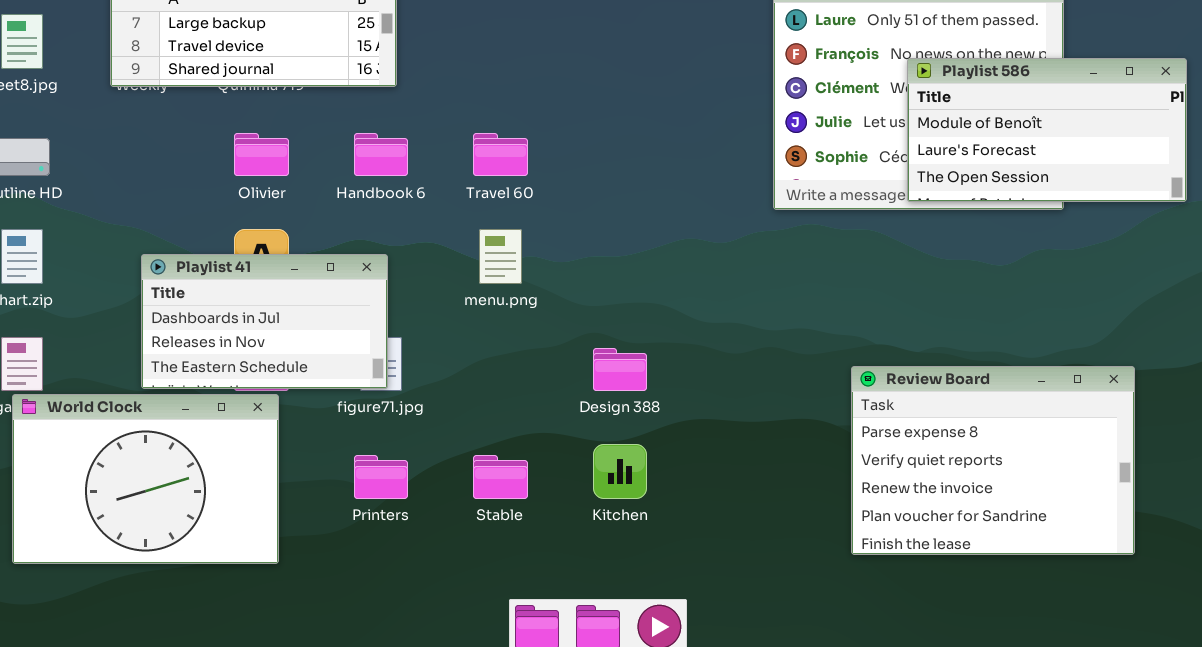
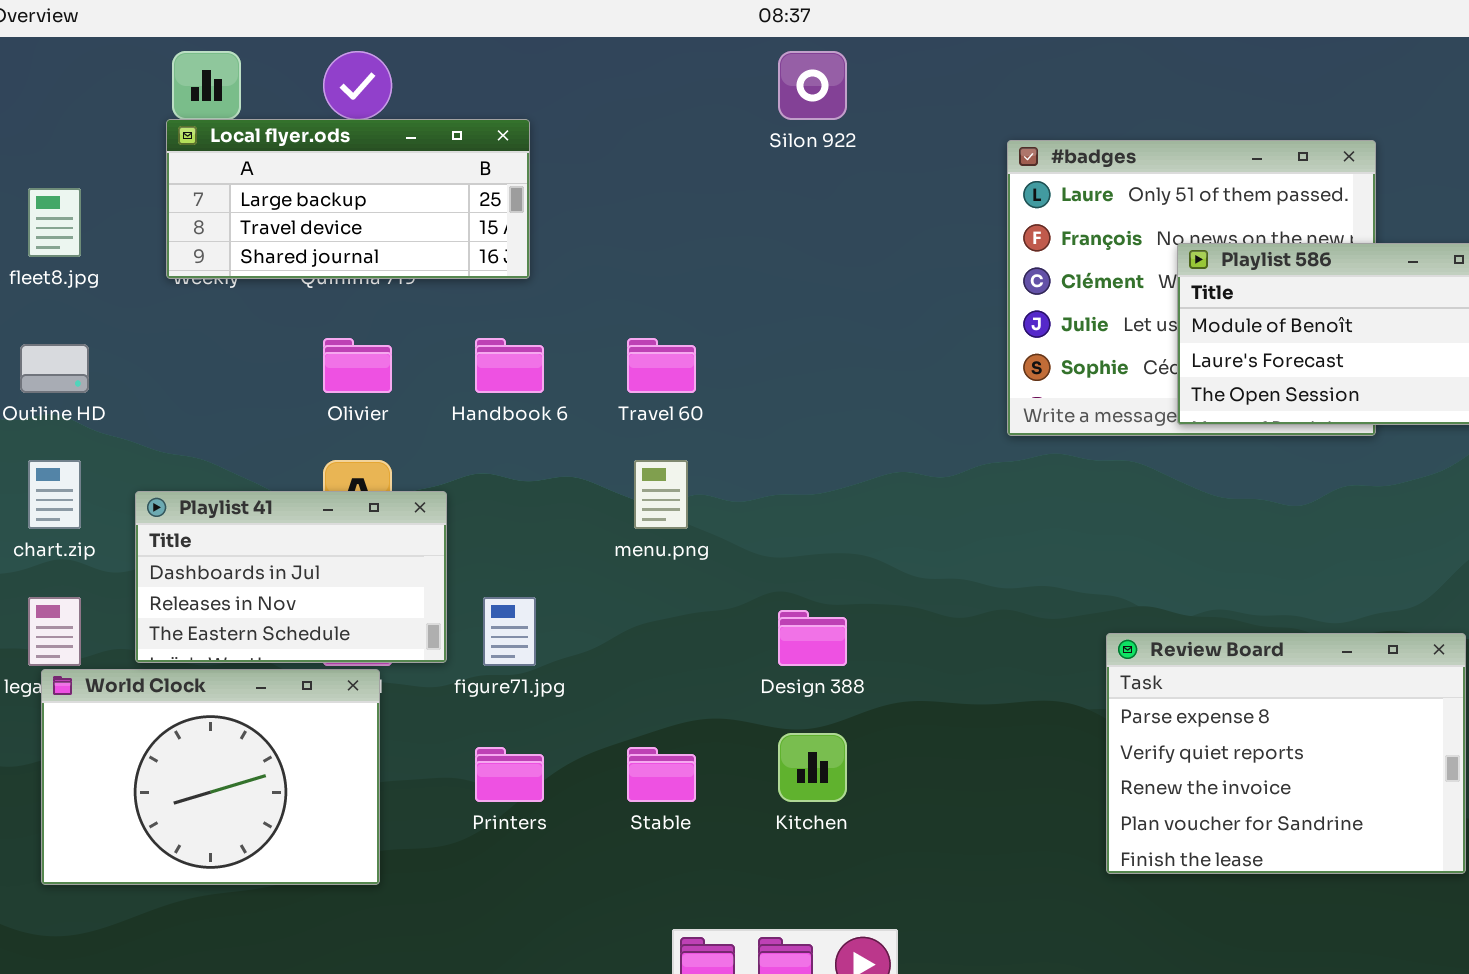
Playlist 41: [141,254,388,389] -> [135,491,447,663], moved

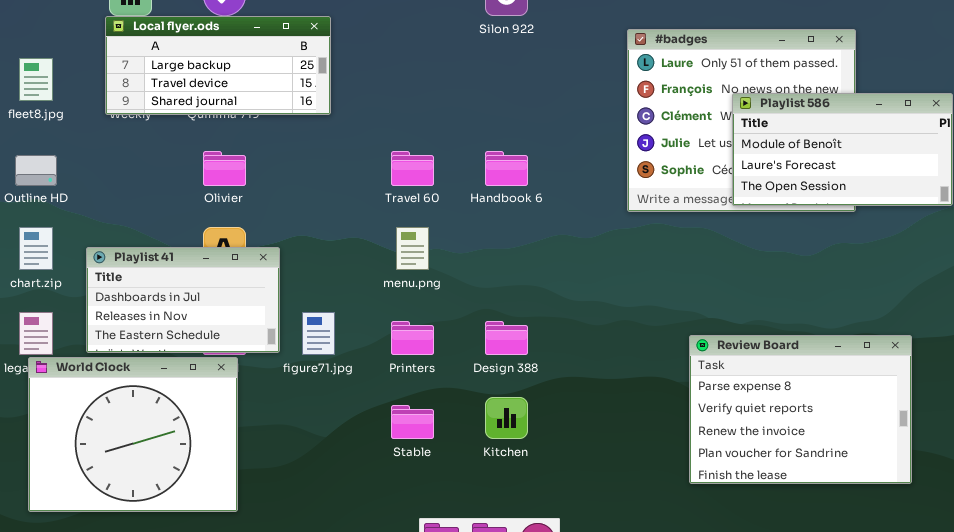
Handbook 6: [475,338,544,393] -> [485,151,528,186], moved
World Clock: [41,669,380,885] -> [28,357,238,512], resized
Printers: [475,747,544,802] -> [391,321,434,355], moved

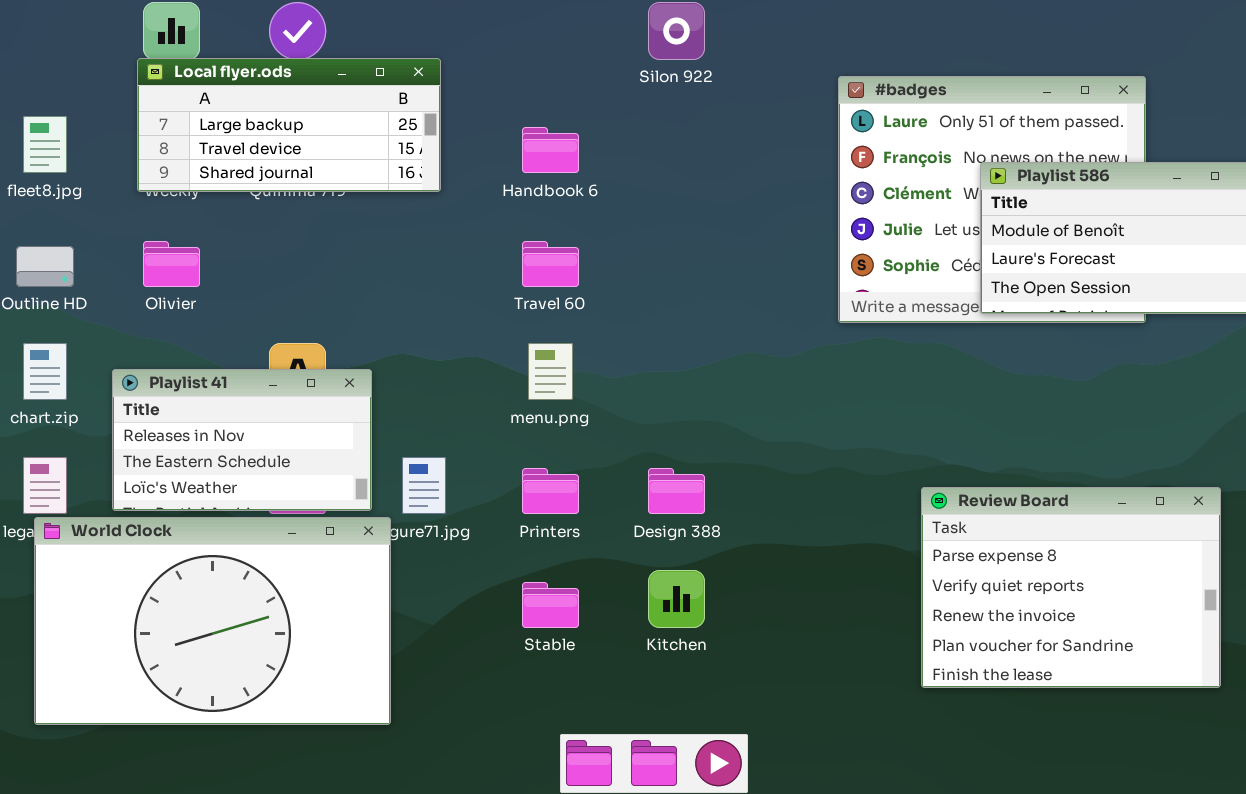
Olivier: [203,151,246,186] -> [143,241,200,287], moved
Handbook 6: [485,151,528,186] -> [522,127,579,173], moved
Playlist 41: [86,247,280,353] -> [112,369,372,511], scrolled down 1 row
World Clock: [28,357,238,512] -> [34,517,391,725], resized

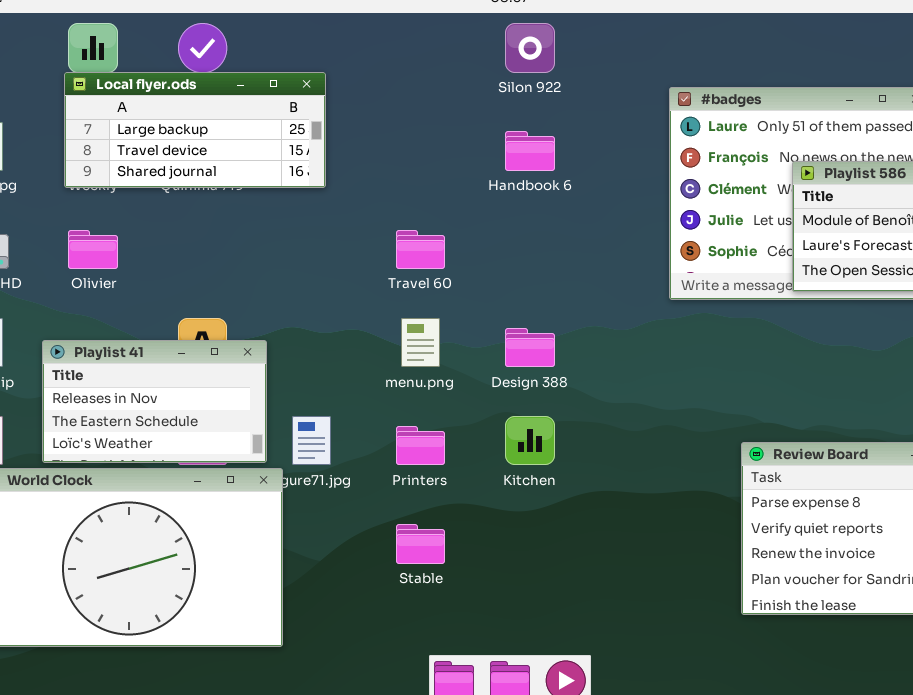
Handbook 6: [522,127,579,173] -> [505,131,555,171], moved
Design 388: [648,468,705,514] -> [505,328,555,367], moved
Kitchen: [648,570,705,628] -> [505,416,555,465], moved

